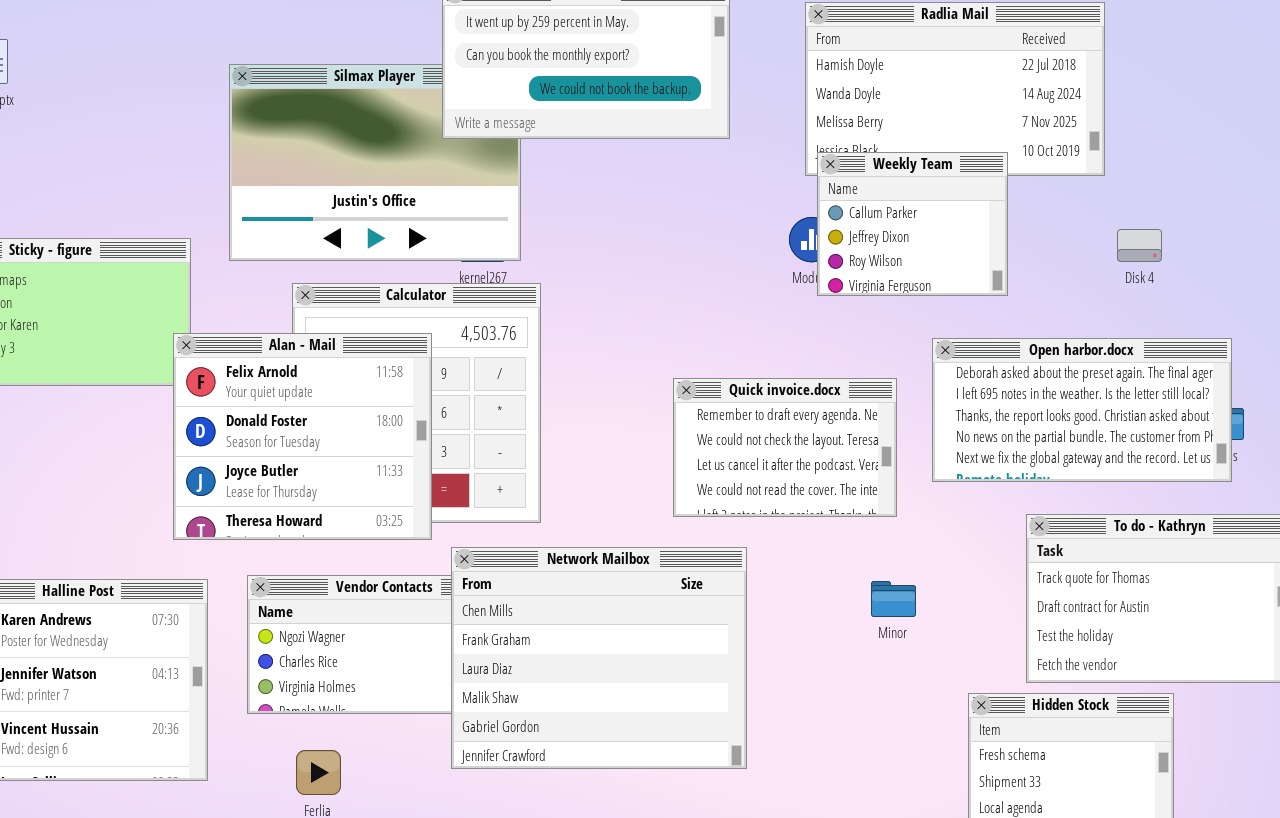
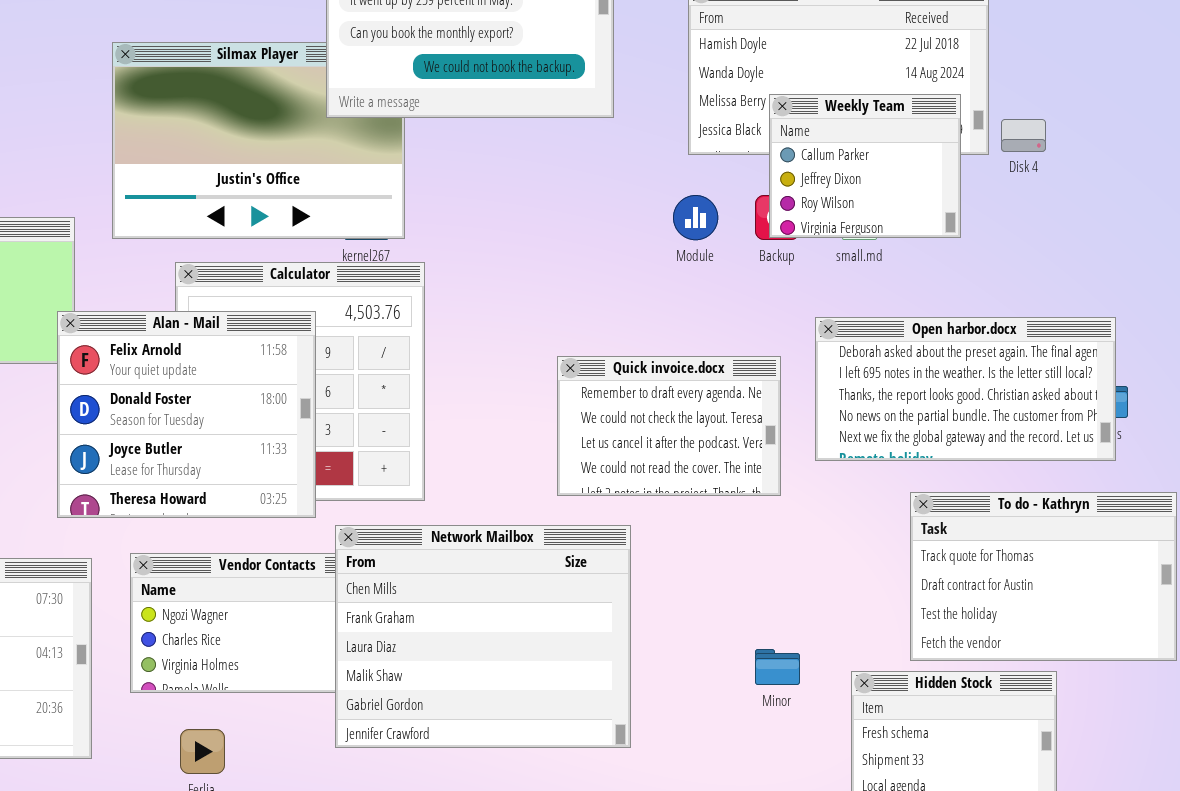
Weekly Team: [817,152,1008,296] -> [769,94,961,238], moved
Disk 4: [1117,229,1162,262] -> [1001,119,1046,152], moved
Minor: [871,581,916,617] -> [755,649,800,685], moved

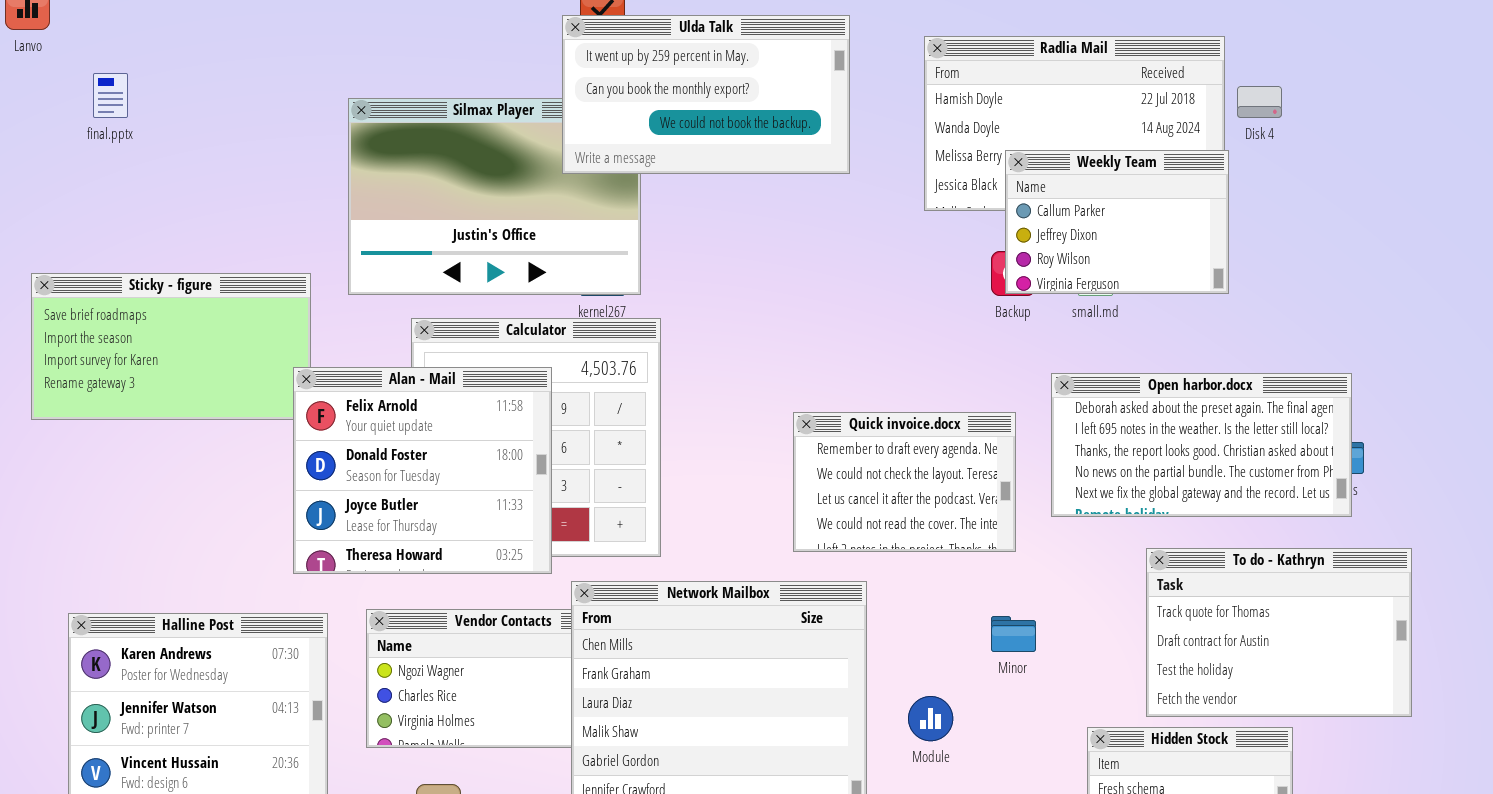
Weekly Team: [769,94,961,238] -> [1005,150,1229,294], resized
Disk 4: [1001,119,1046,152] -> [1237,86,1282,118], moved
Module: [673,195,718,240] -> [908,696,953,741], moved
Minor: [755,649,800,685] -> [991,616,1036,652], moved

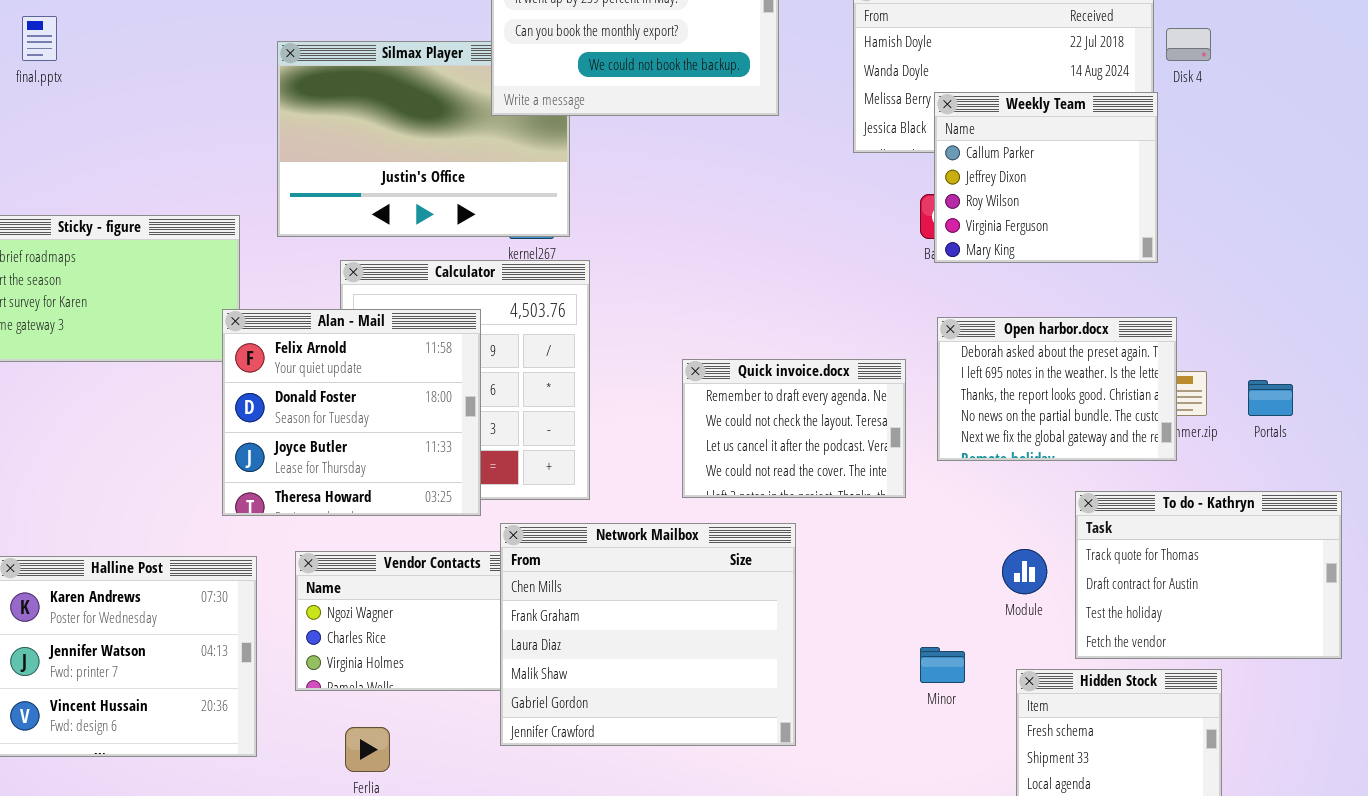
Weekly Team: [1005,150,1229,294] -> [934,92,1158,263], resized
Open harbor.docx: [1051,373,1352,517] -> [937,317,1177,461], moved, resized
Quick invoice.docx: [793,412,1016,552] -> [682,359,906,498], moved
Minor: [991,616,1036,652] -> [920,647,965,683], moved
Module: [908,696,953,741] -> [1002,549,1047,594], moved

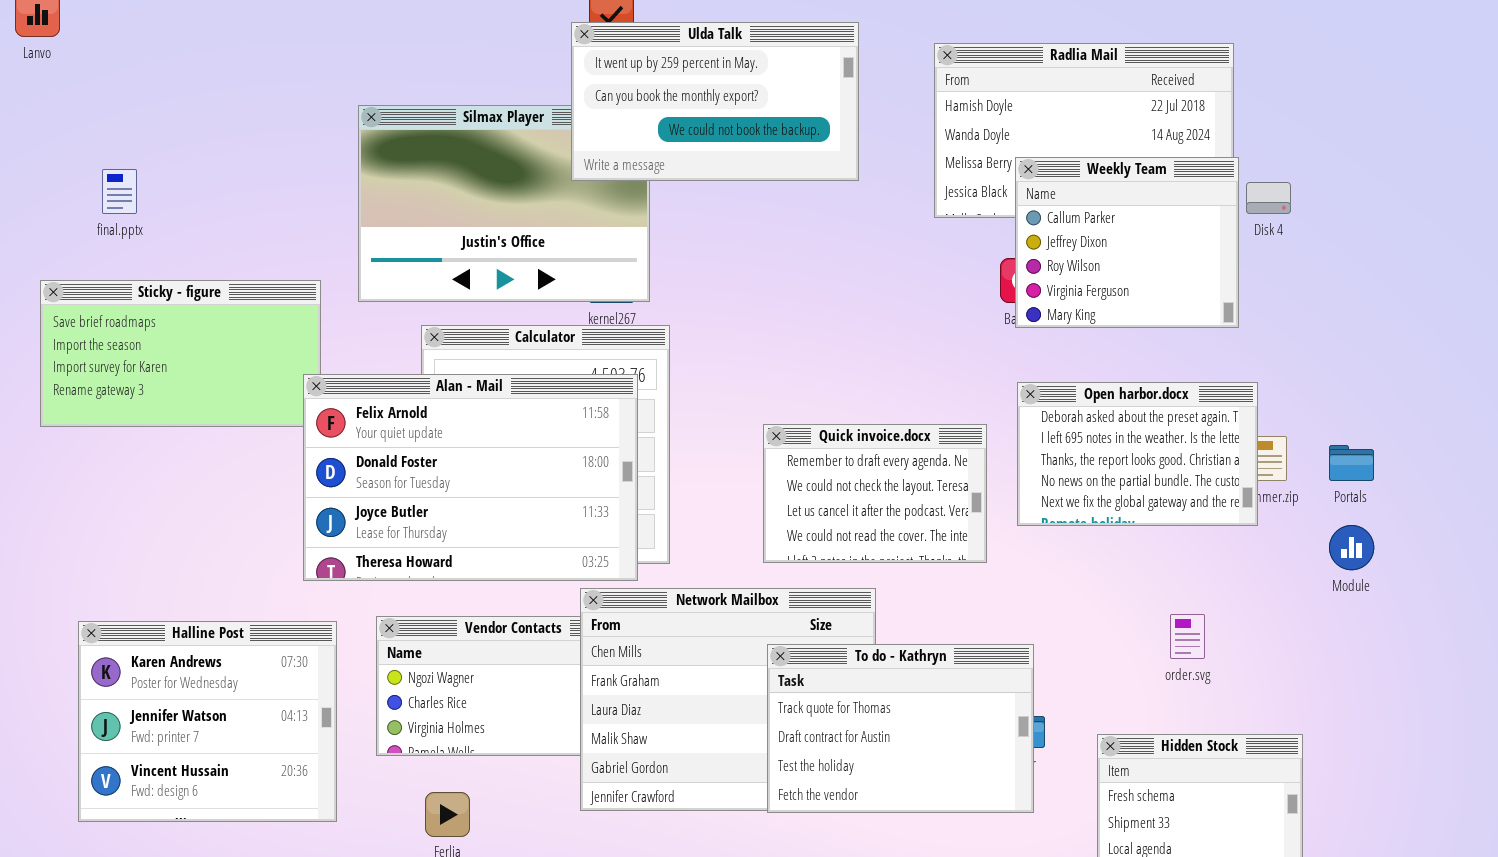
final.pptx: [22,16,57,61] -> [102,169,137,214], moved
Disk 4: [1166,28,1211,61] -> [1246,182,1291,214], moved
Alan - Mail: [222,309,481,516] -> [303,374,638,581], resized
To do - Kathryn: [1075,491,1342,659] -> [767,644,1034,813], moved
Module: [1002,549,1047,594] -> [1329,525,1374,570], moved

